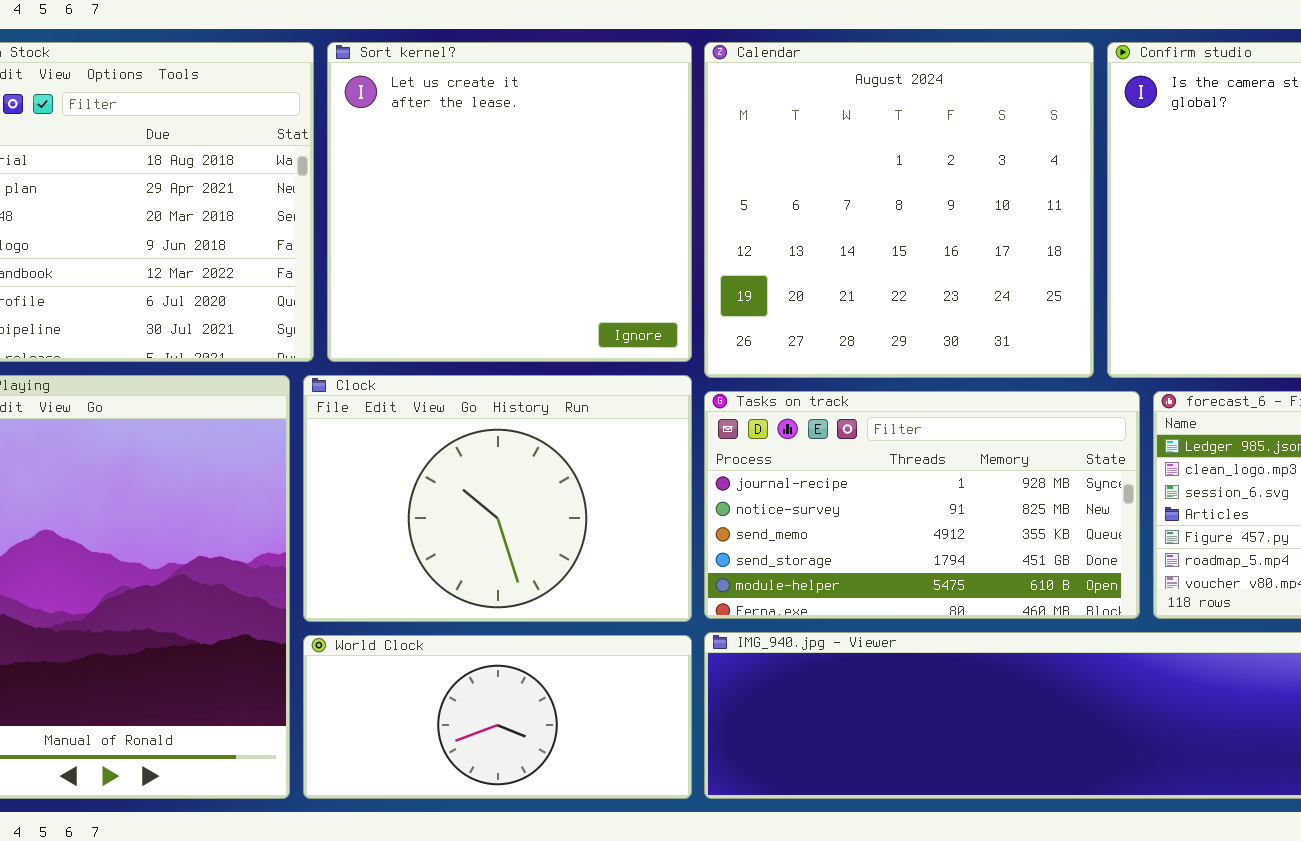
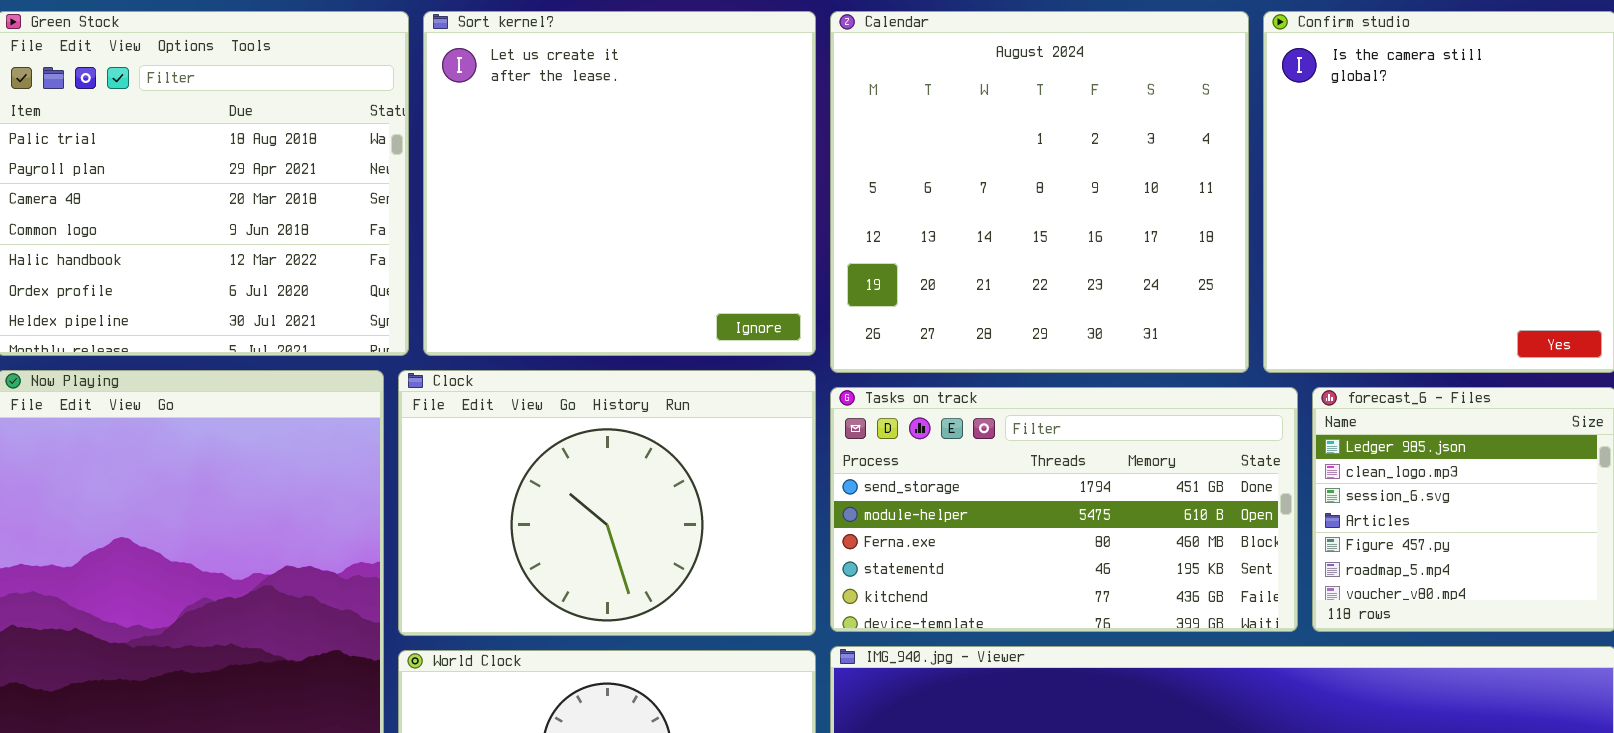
Tasks on track: [704,391,1140,619] -> [830,387,1298,632], scrolled down 3 rows

